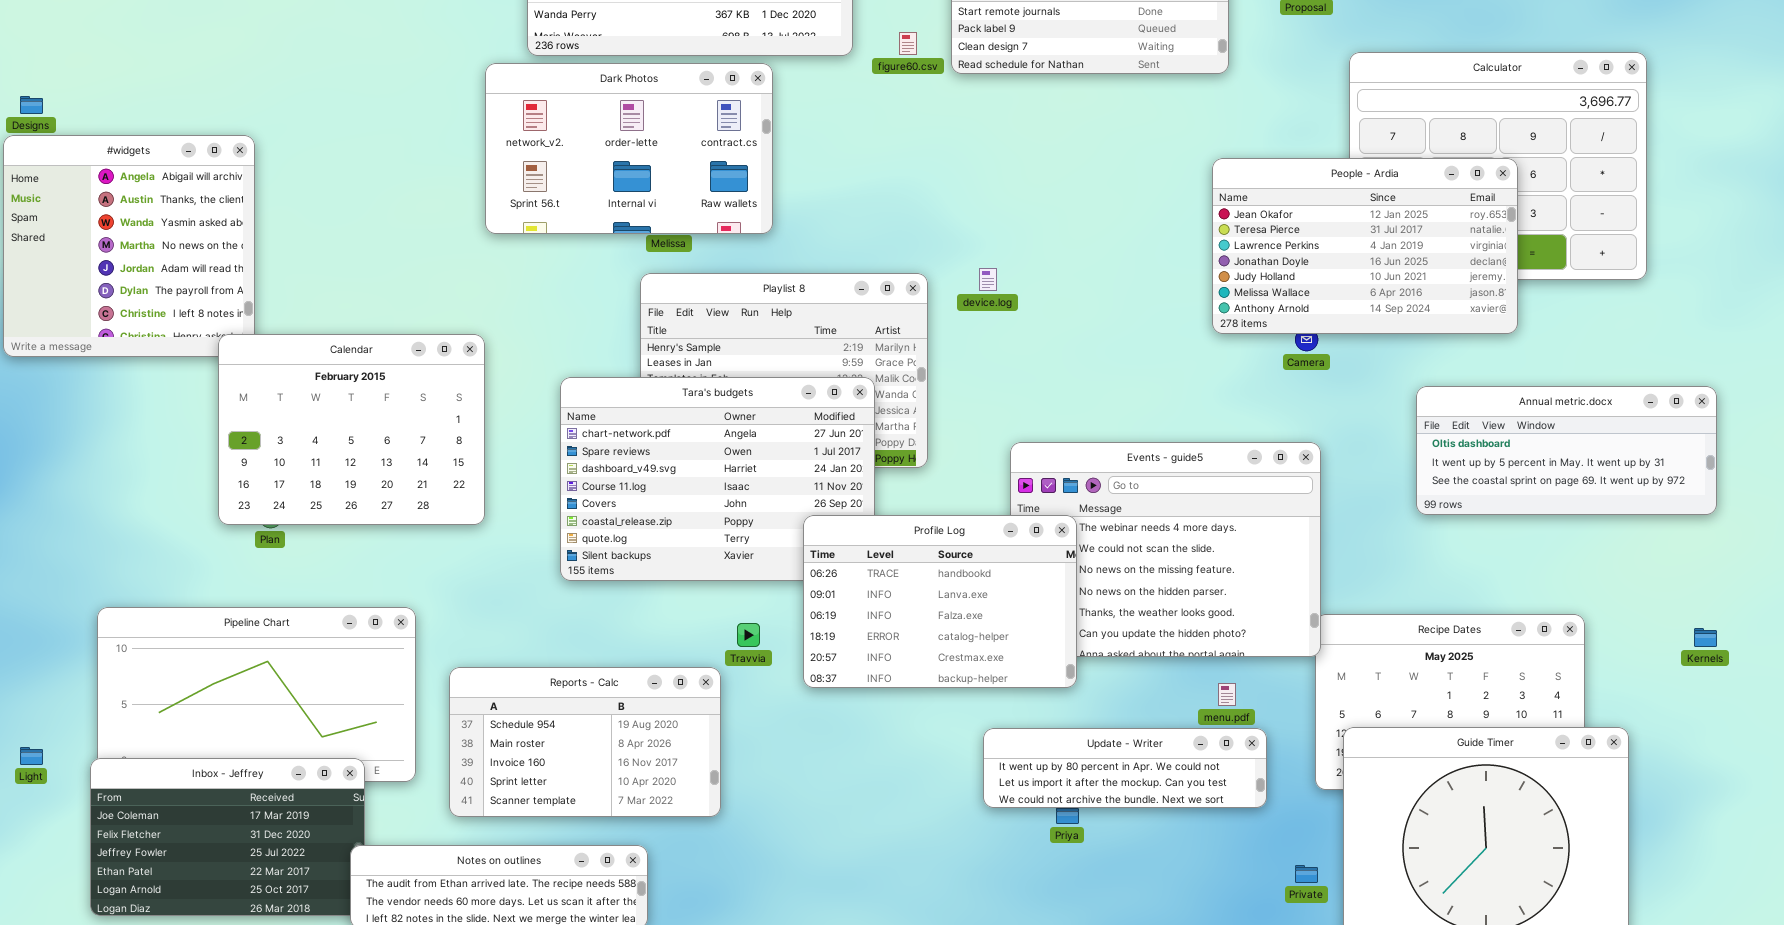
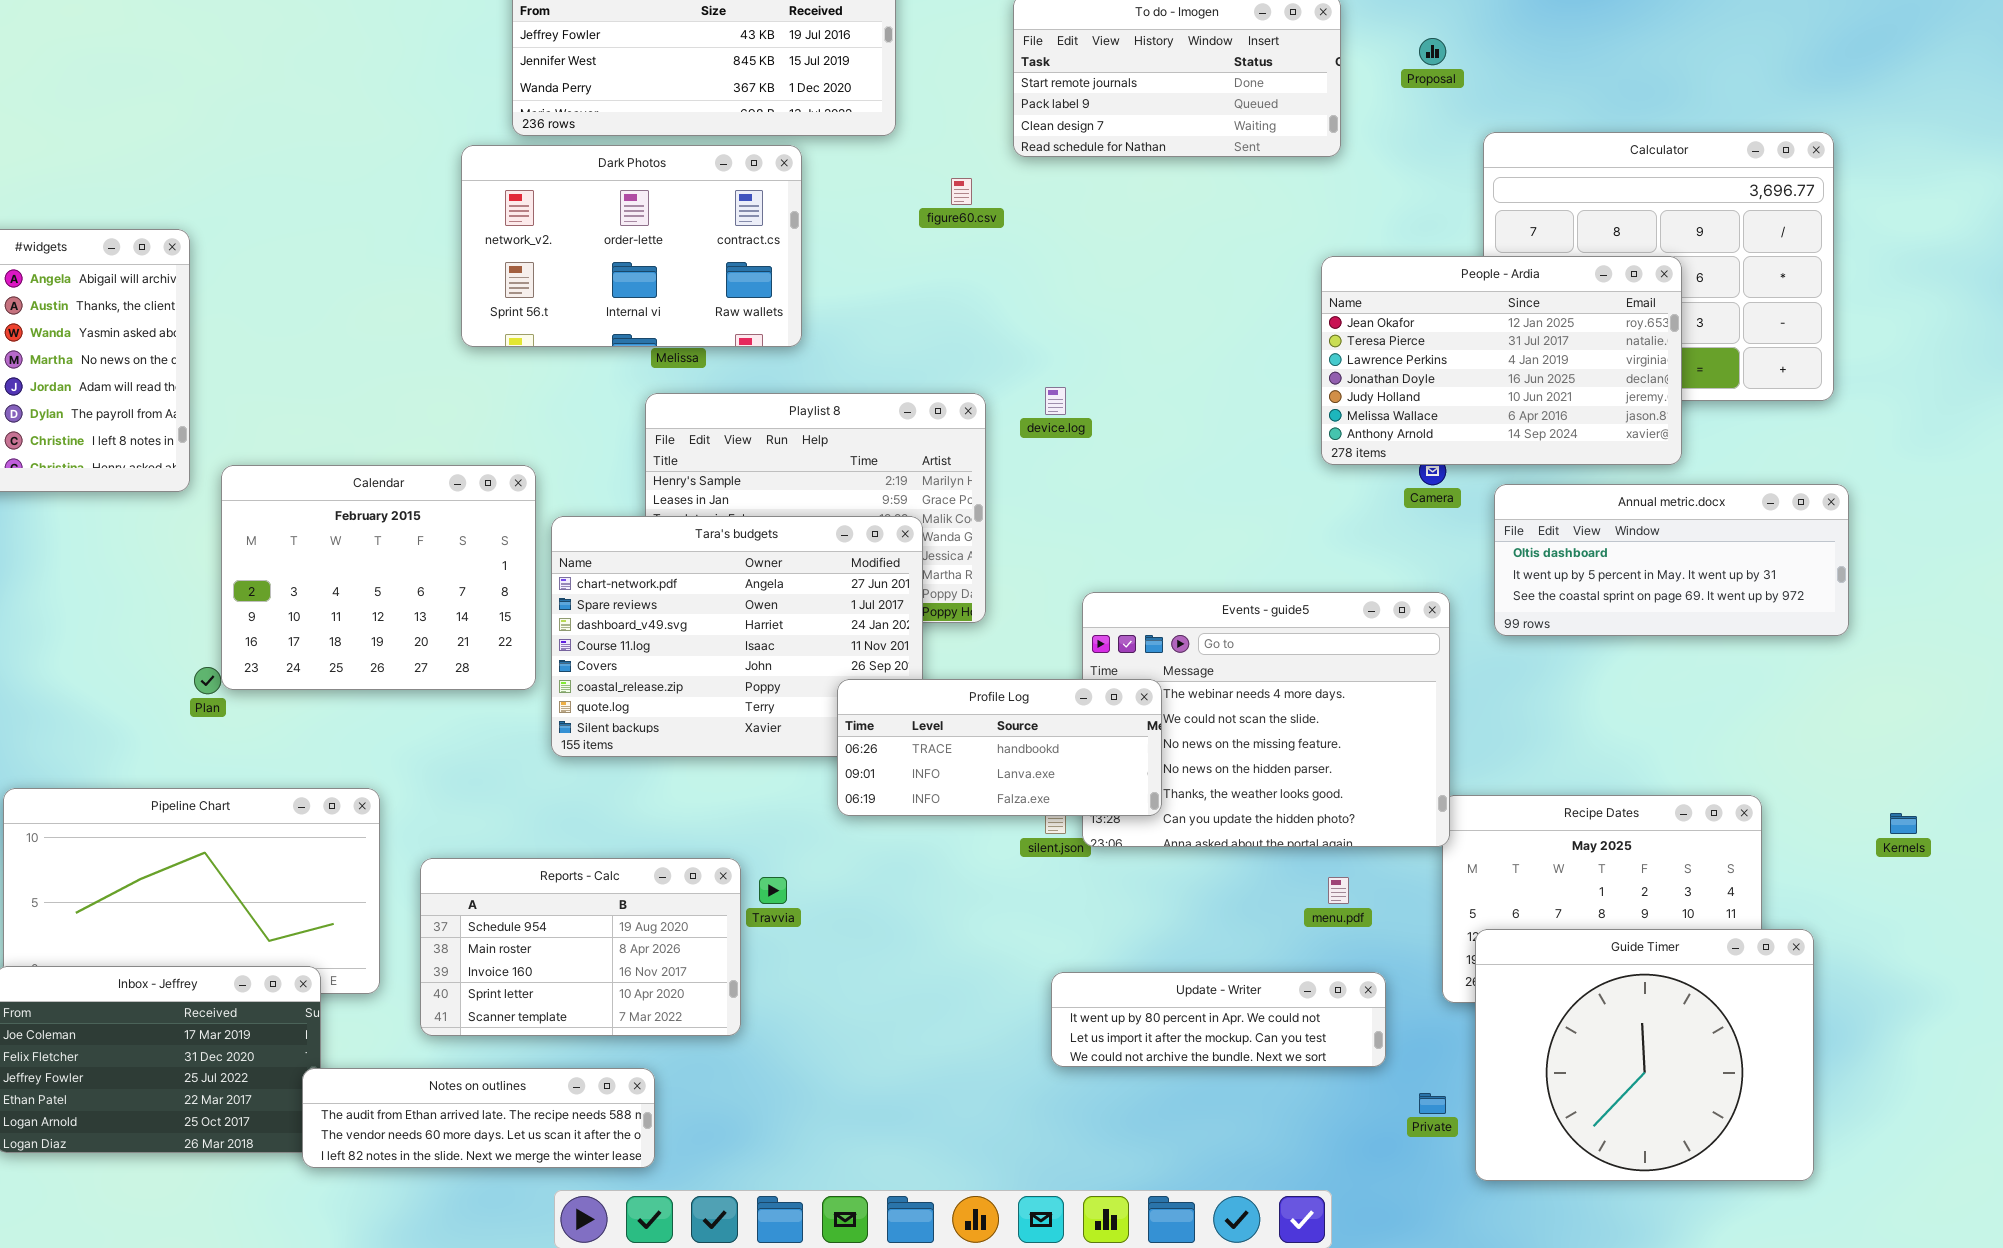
figure60.csv: [899,32,917,55] -> [951,178,972,205], moved
Calendar: [218,334,485,525] -> [221,465,536,690], moved
Annual metric.docx: [1416,386,1717,515] -> [1494,484,1849,636], moved
Profile Log: [803,515,1077,688] -> [837,679,1162,816], resized
Travvia: [737,623,760,647] -> [759,877,787,904], moved
Update - Writer: [983,728,1267,808] -> [1051,972,1386,1067], moved

